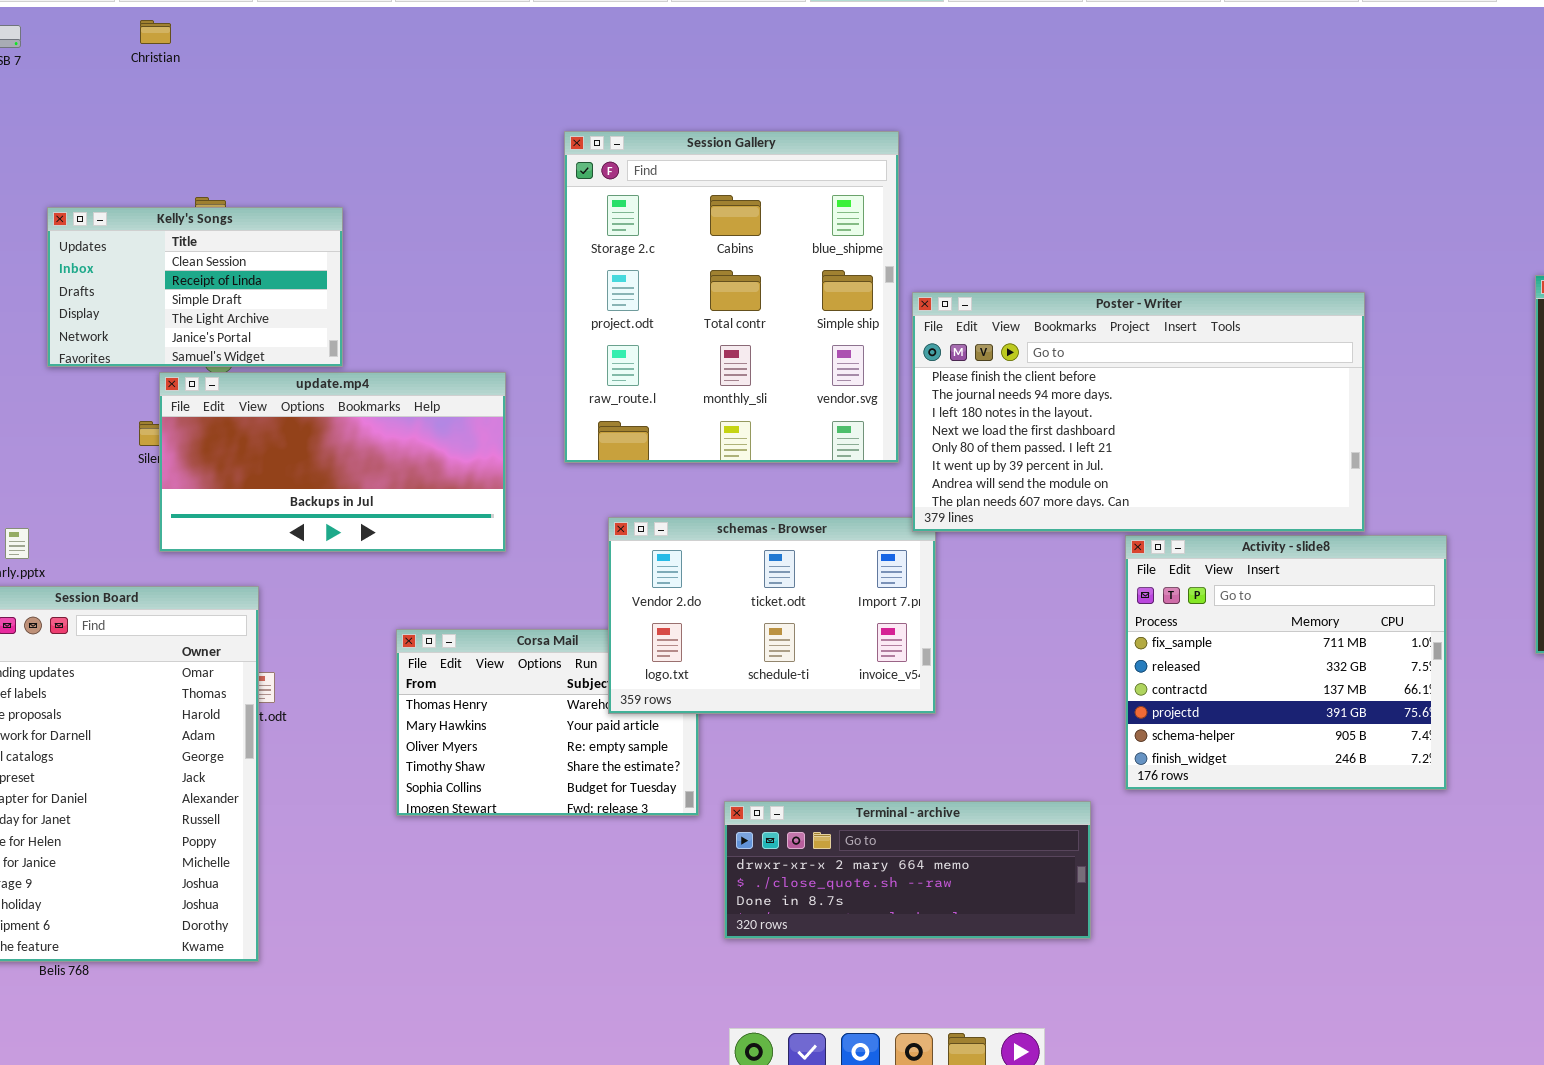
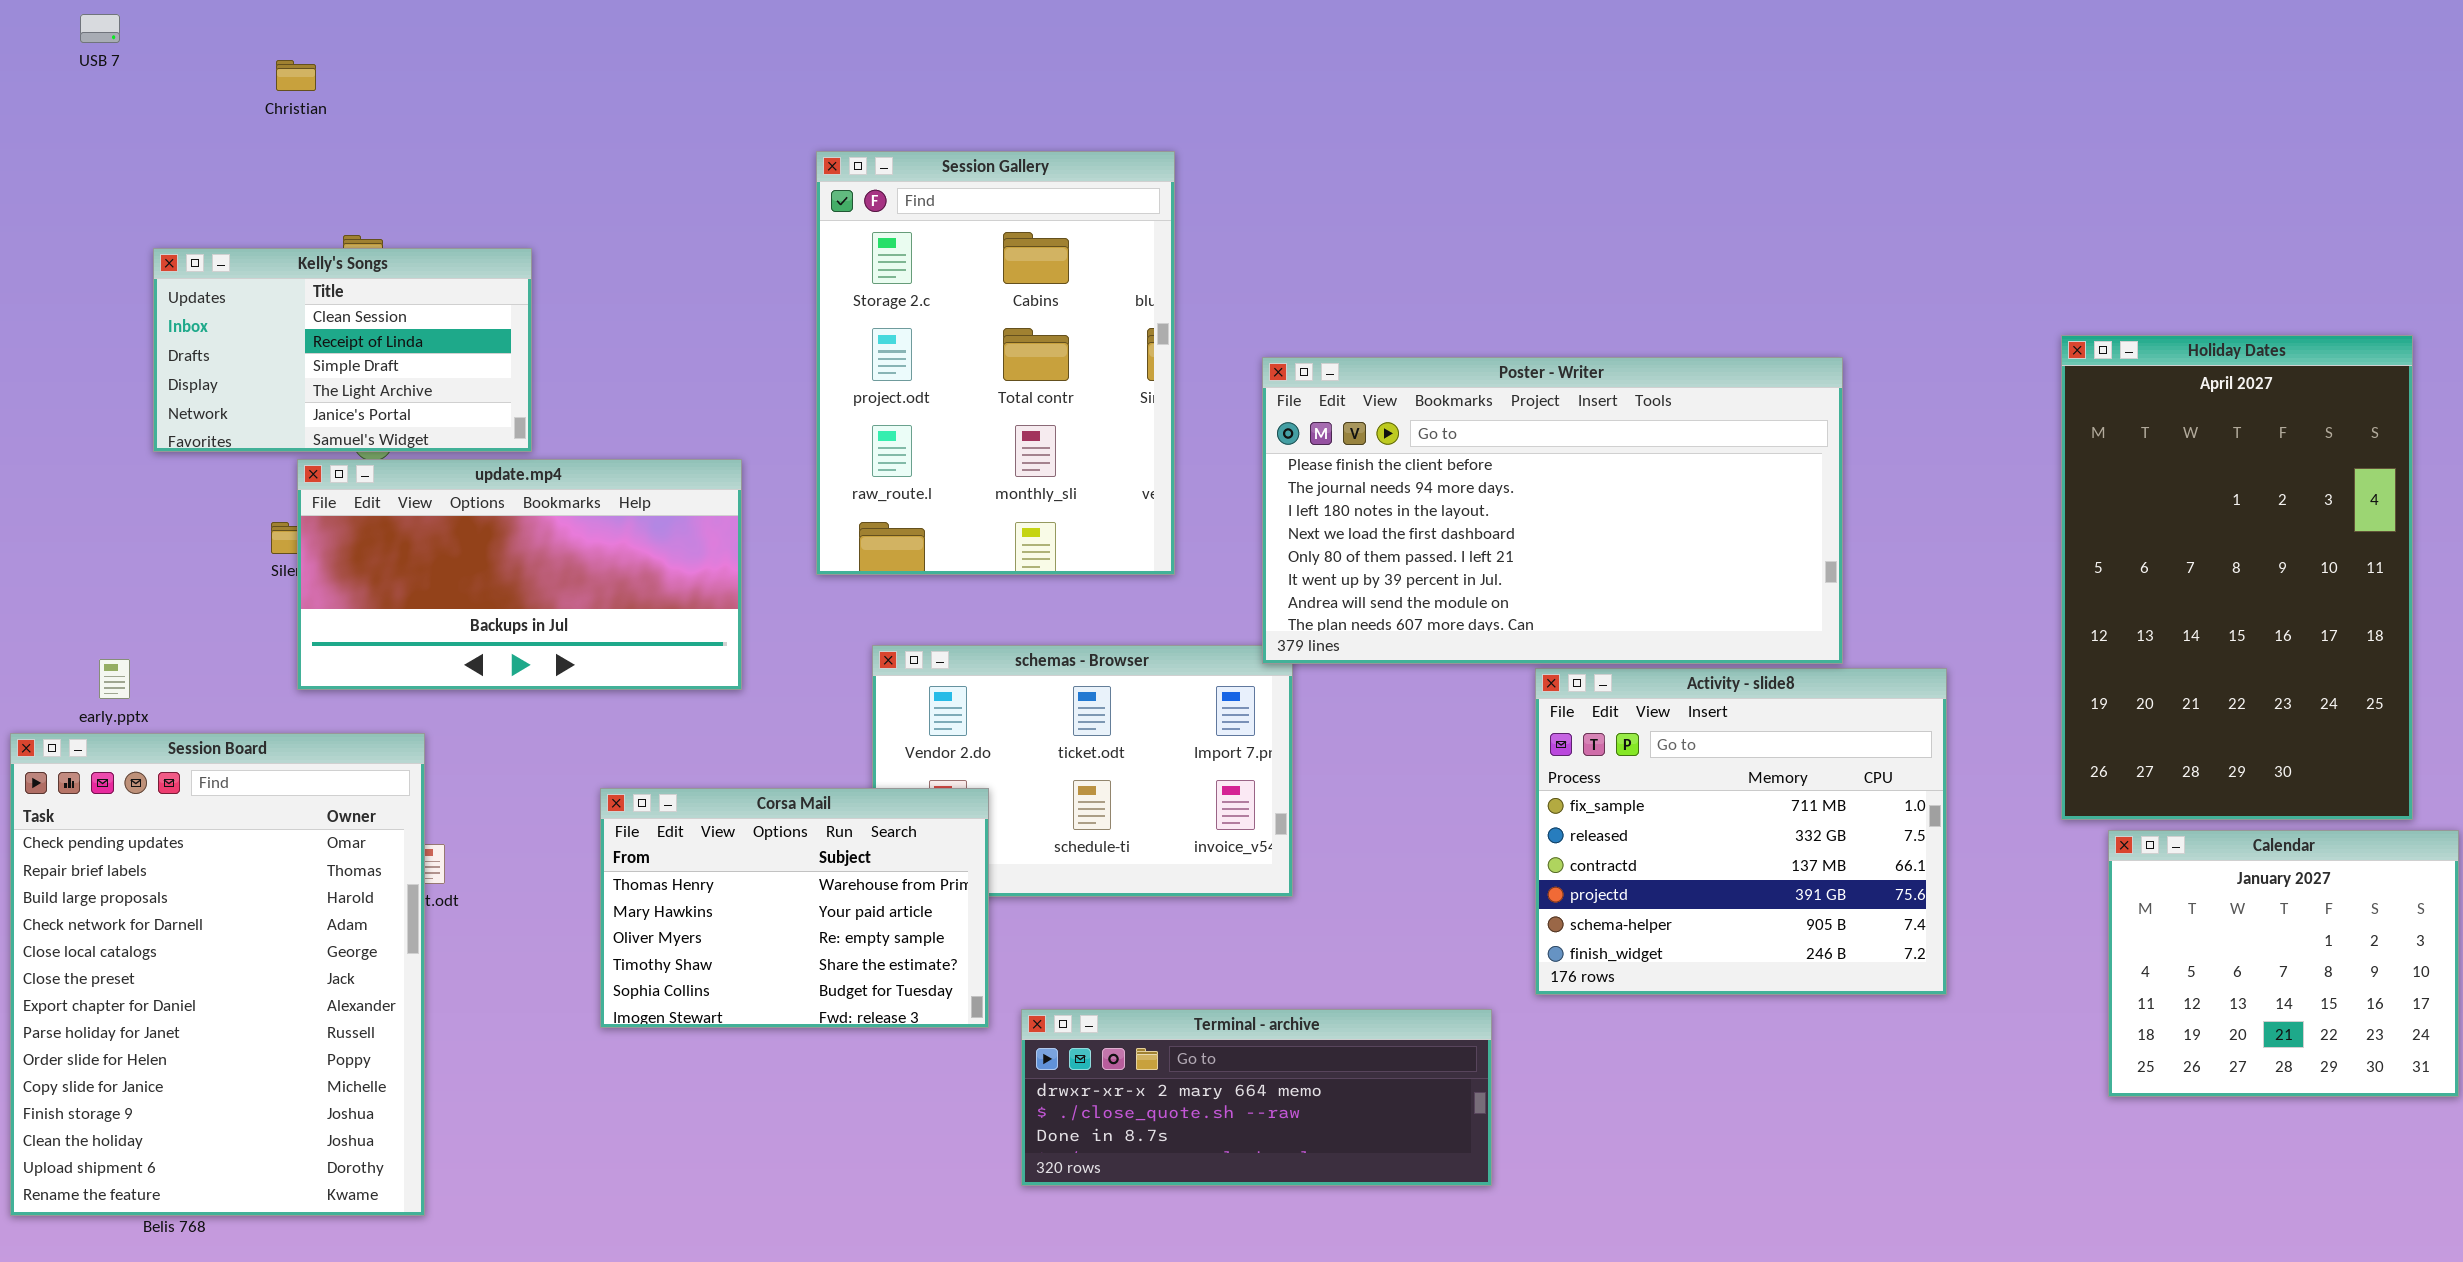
Christian: [140,20,171,44] -> [276,60,316,91], moved
Session Gallery: [564,131,899,463] -> [816,151,1175,575], resized
Corsa Mail: [396,629,699,816] -> [600,788,989,1028], raised

